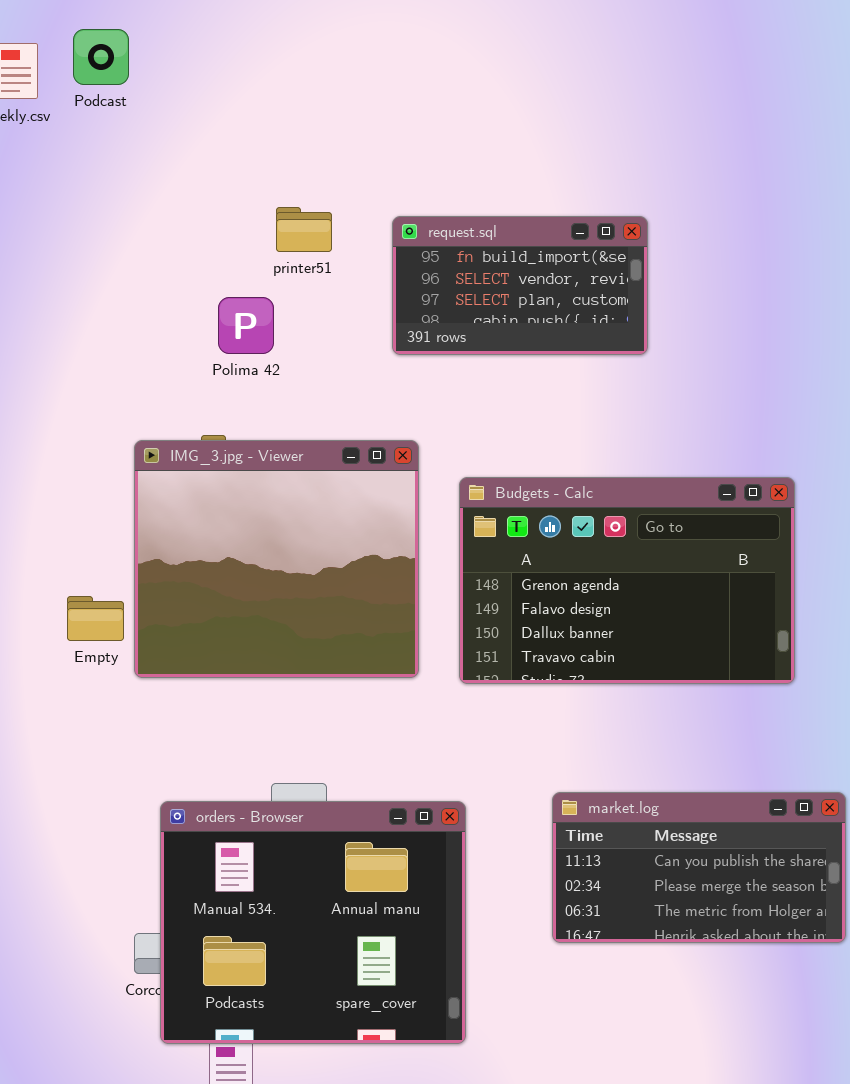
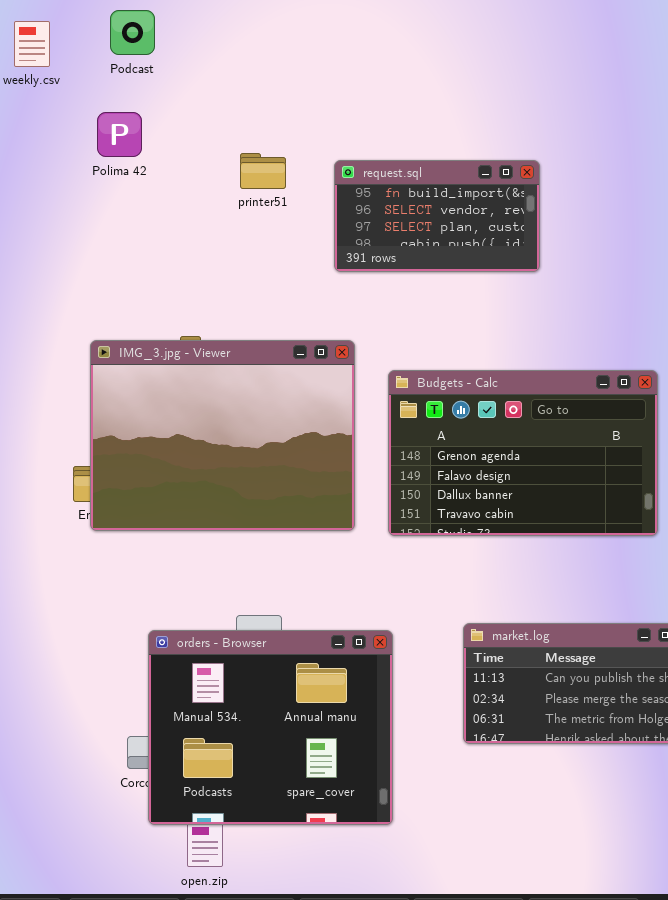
Podcast: [73,29,129,85] -> [110,10,155,55], moved
Polima 42: [218,297,274,354] -> [97,112,142,157], moved
IMG_3.jpg - Viewer: [134,440,419,678] -> [90,340,355,531], resized

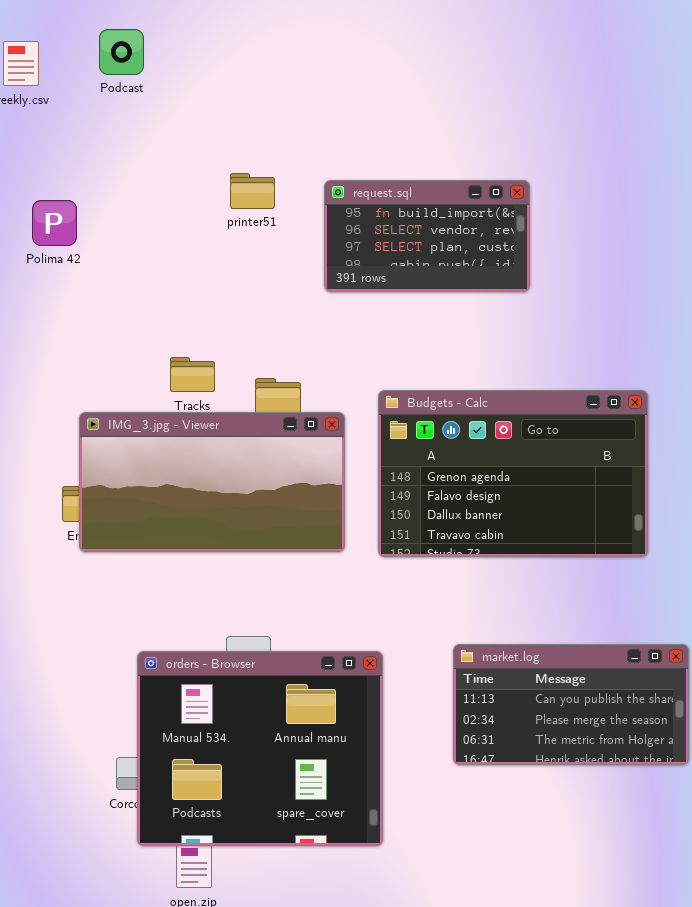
Polima 42: [97,112,142,157] -> [32,200,77,246], moved
IMG_3.jpg - Viewer: [90,340,355,531] -> [79,412,345,552], resized

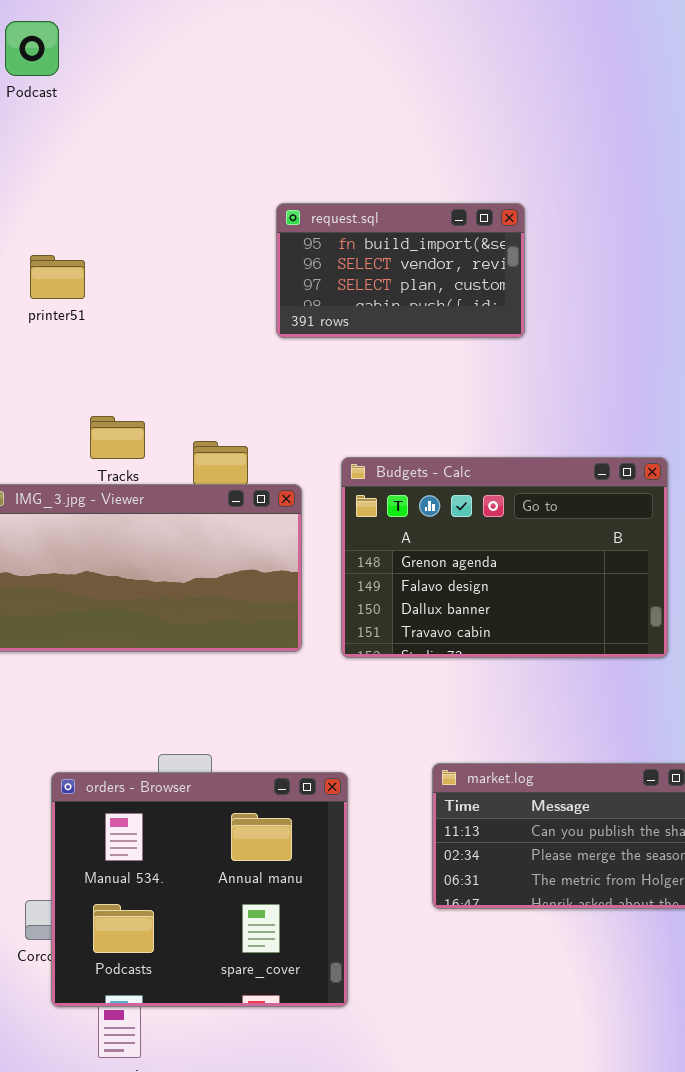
printer51: [230,173,275,209] -> [30,255,85,299], moved

